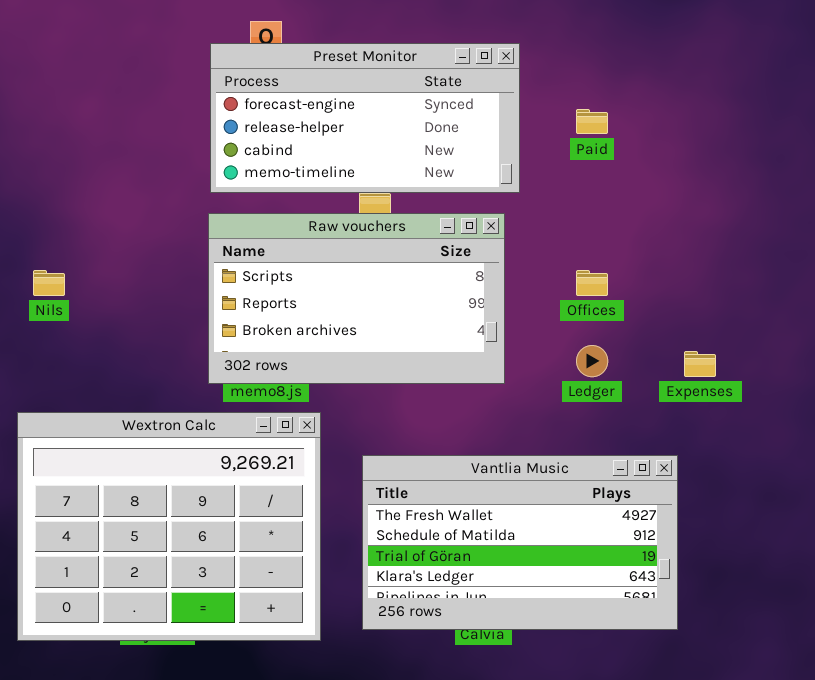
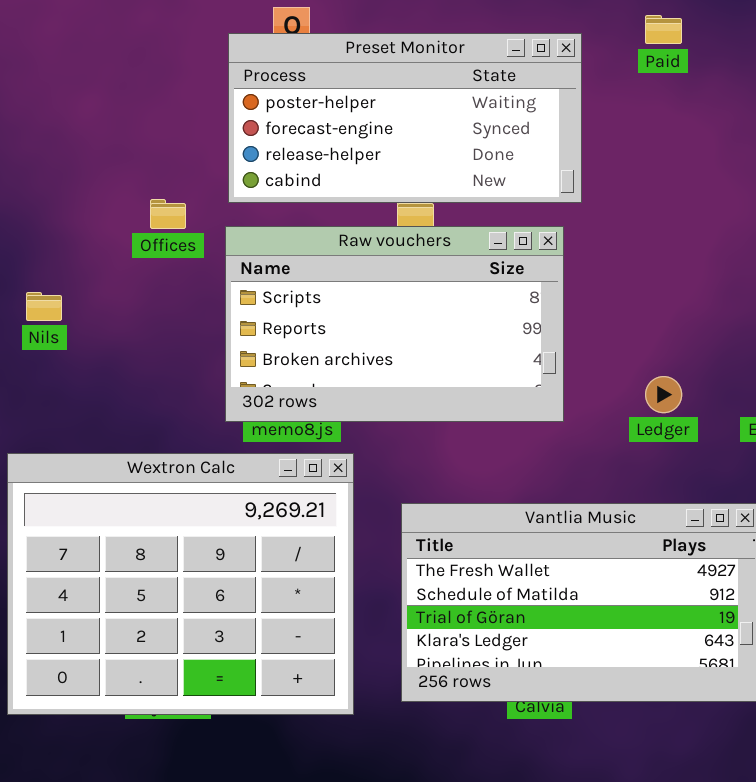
Preset Monitor: [210,43,520,193] -> [228,33,582,203], scrolled up 1 row
Paid: [576,109,608,134] -> [645,15,682,44], moved
Offices: [576,270,608,296] -> [150,199,186,229], moved

